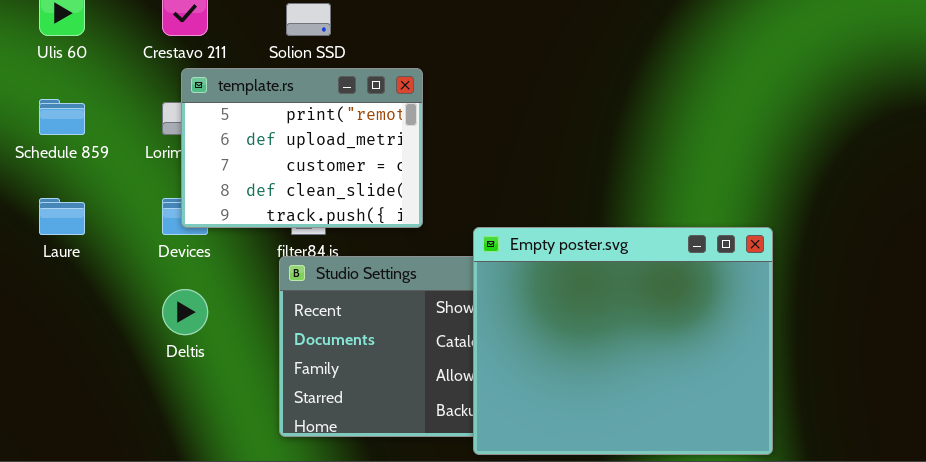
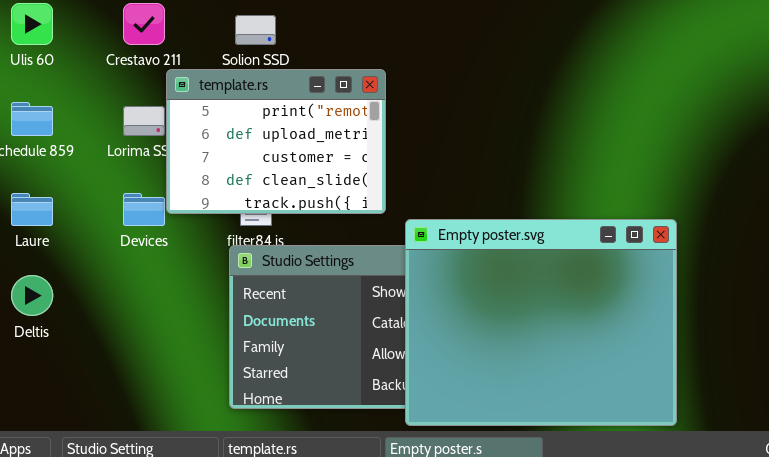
template.rs: [181,68,423,228] -> [166,69,386,214], moved
Deltis: [162,289,208,335] -> [11,275,53,316], moved

